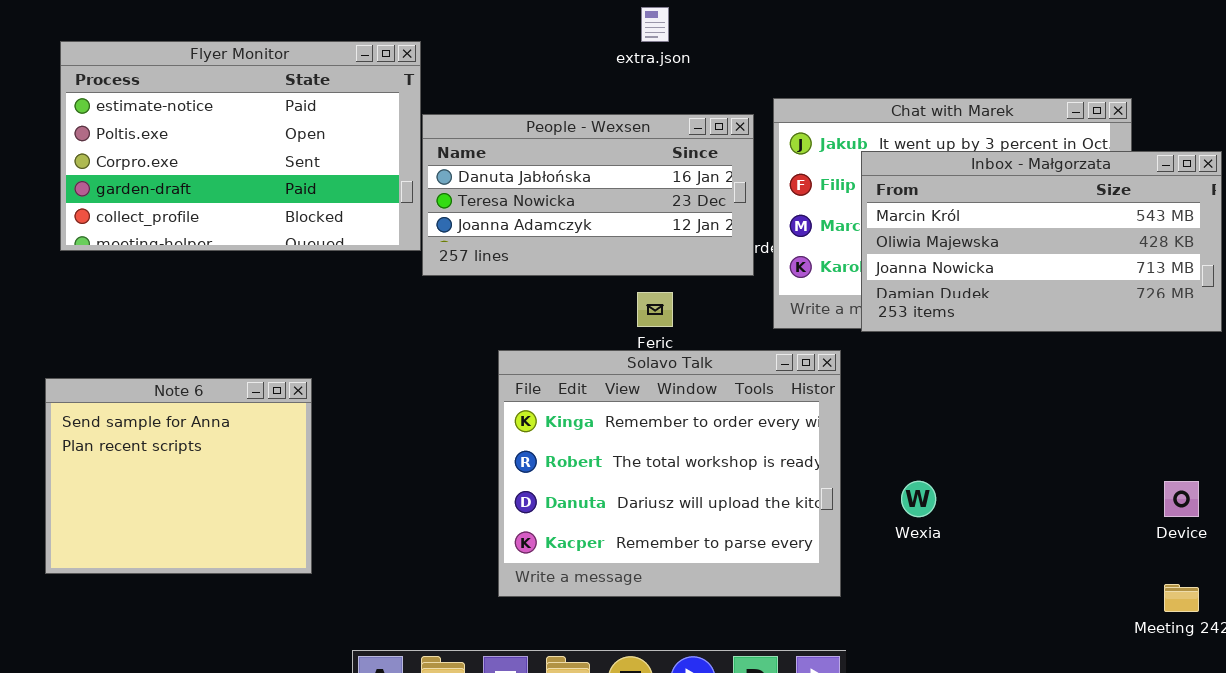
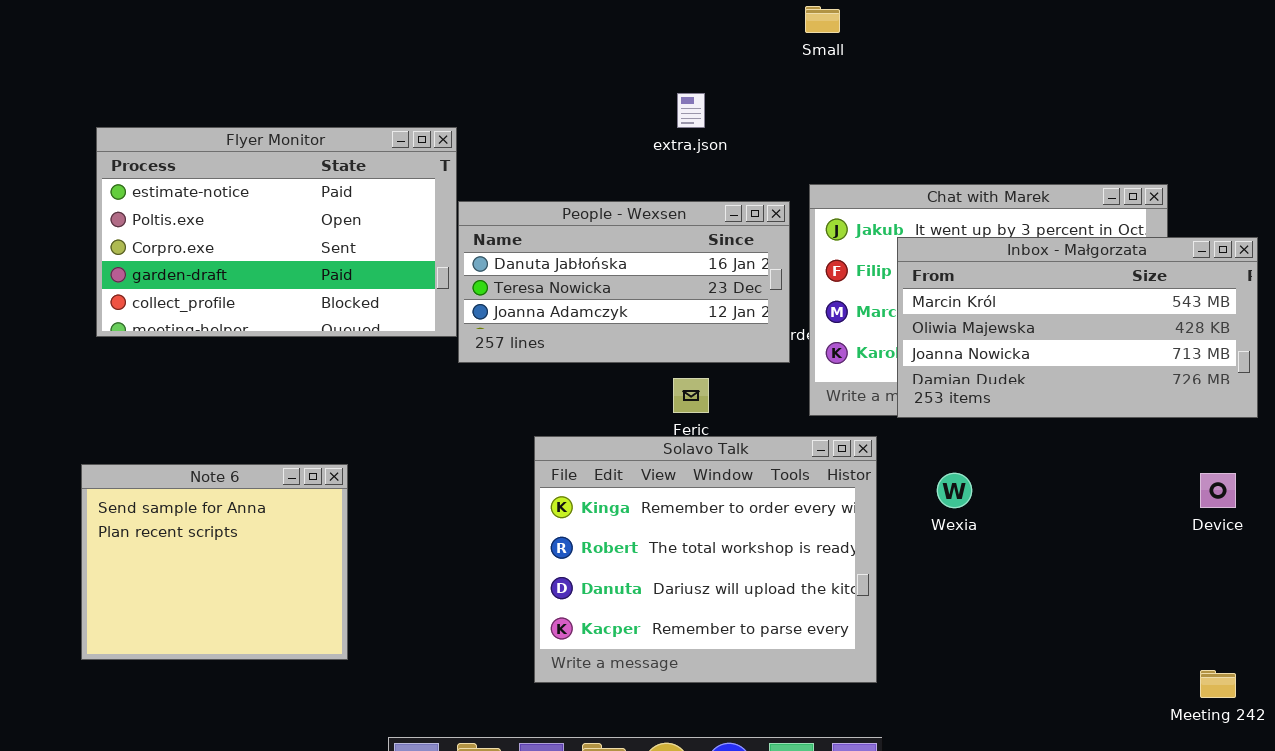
Wexia: [901,481,936,517] -> [937,473,972,508], moved
Device: [1164,481,1199,517] -> [1200,473,1236,508], moved

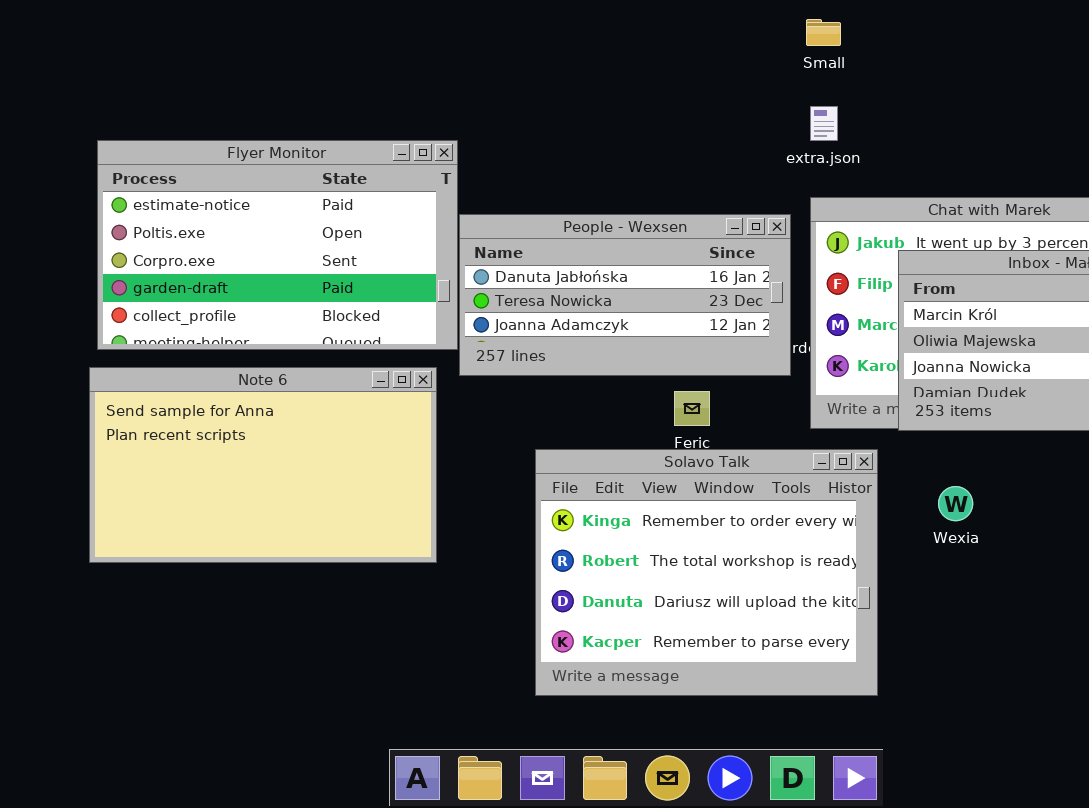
extra.json: [677,93,705,128] -> [810,106,838,141], moved
Note 6: [81,464,348,660] -> [89,367,437,563], moved, resized

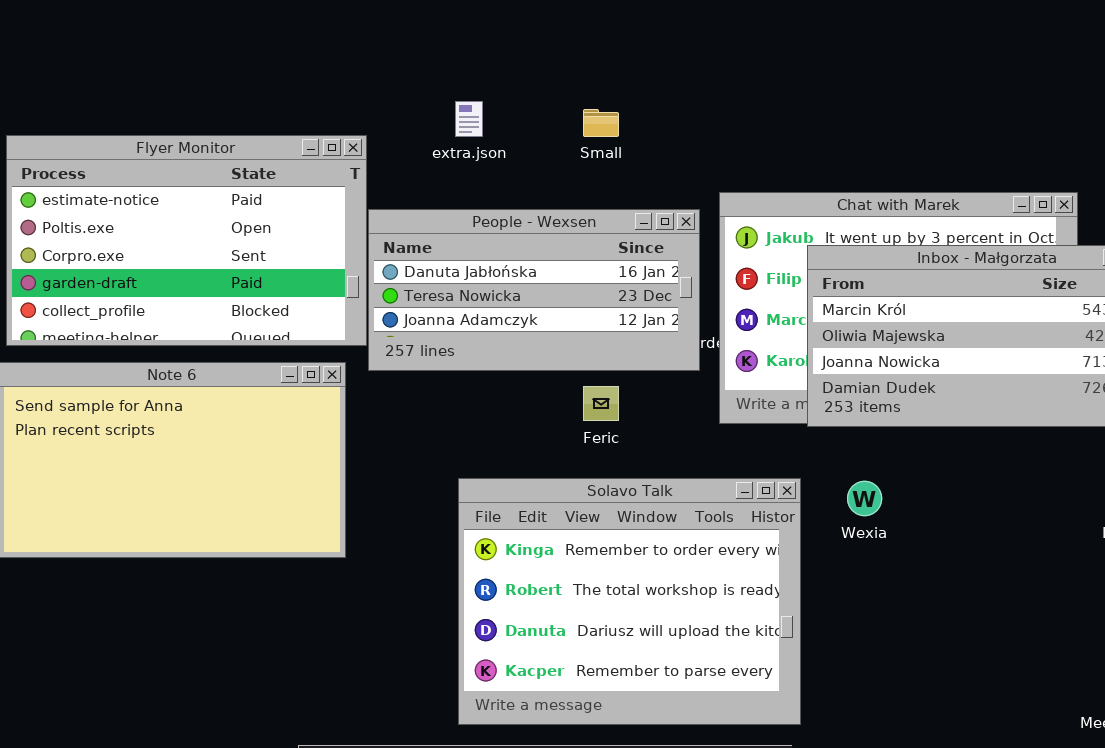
Small: [806,19,841,46] -> [583,109,619,137], moved
extra.json: [810,106,838,141] -> [455,101,483,137], moved
Solavo Talk: [535,449,878,696] -> [458,478,801,725], moved

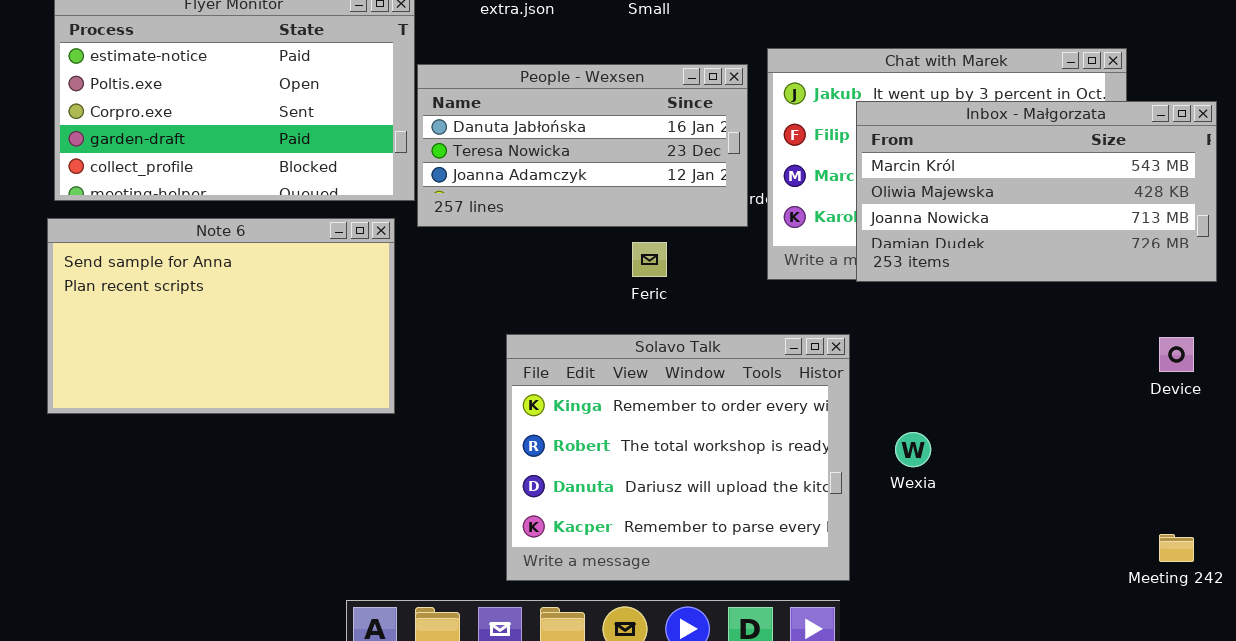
Wexia: [847,481,882,516] -> [895,432,931,467], moved

